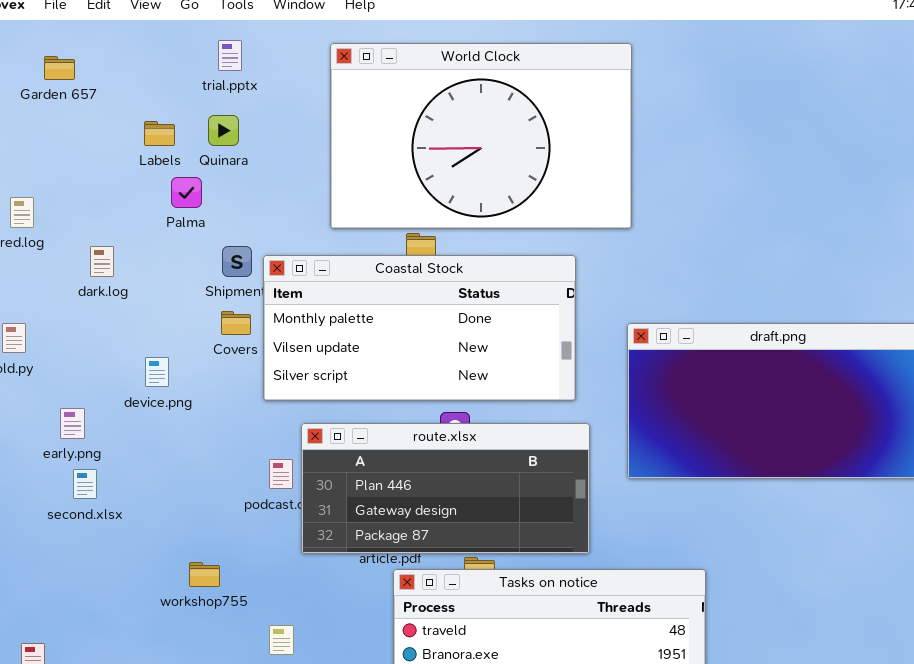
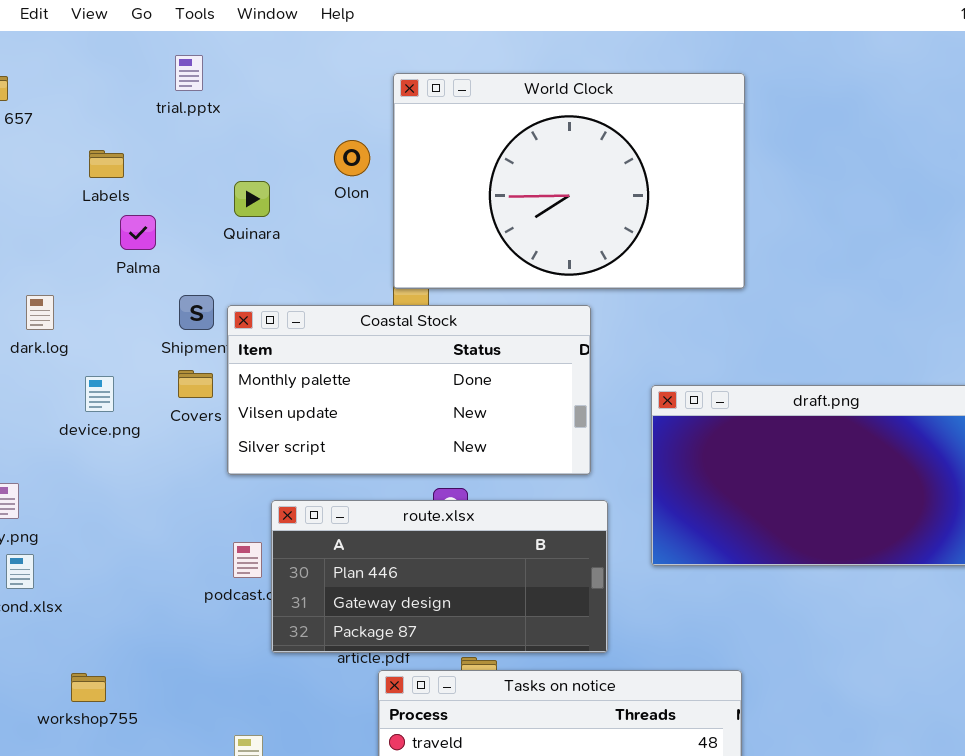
World Clock: [330,43,632,229] -> [393,73,745,289], moved
Quinara: [208,115,239,146] -> [234,181,270,217], moved
device.png: [145,357,169,387] -> [85,376,114,412], moved
workshop755: [189,562,220,587] -> [71,673,106,702], moved

